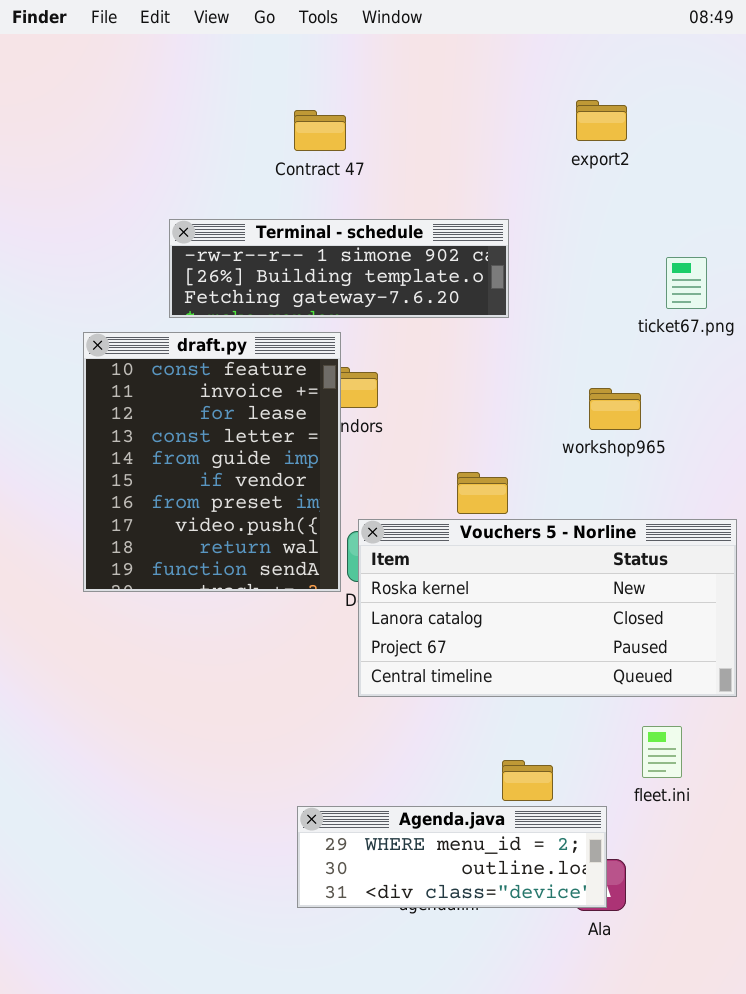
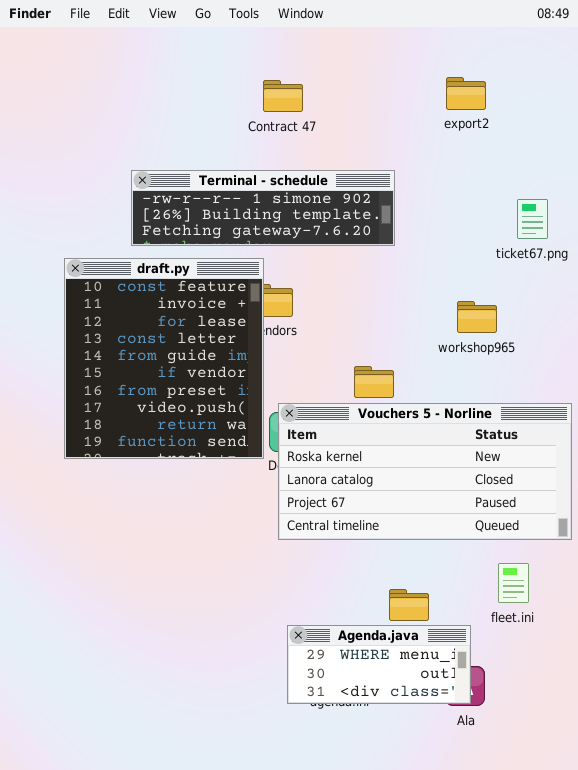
Contract 47: [294,110,346,151] -> [263,80,303,112], moved
Agenda.java: [297,806,607,908] -> [287,625,471,704], resized

